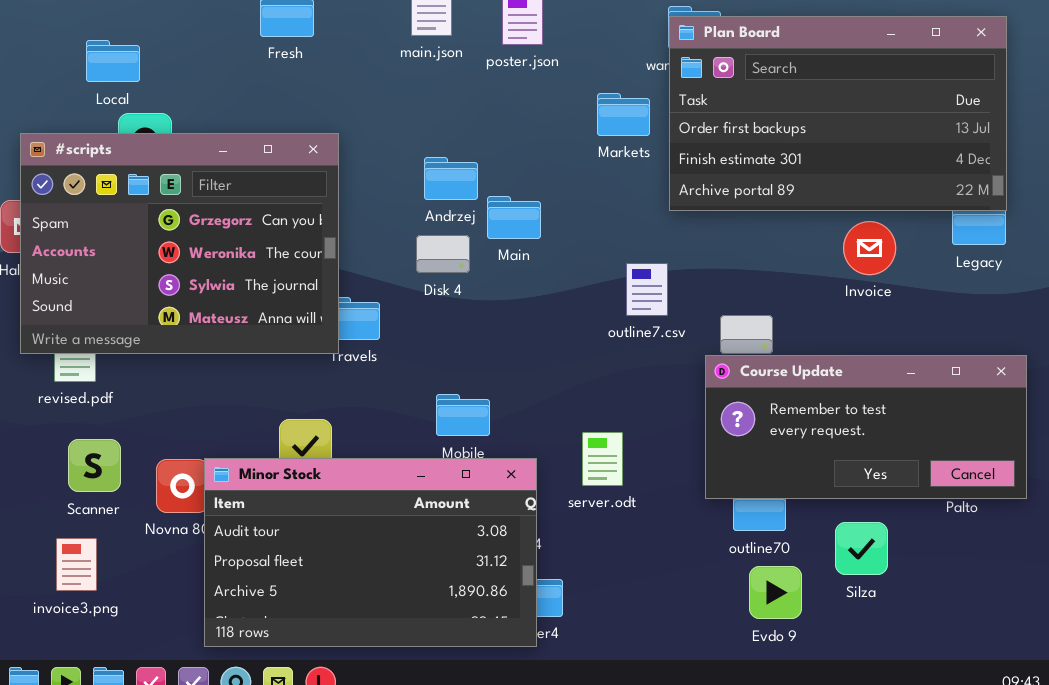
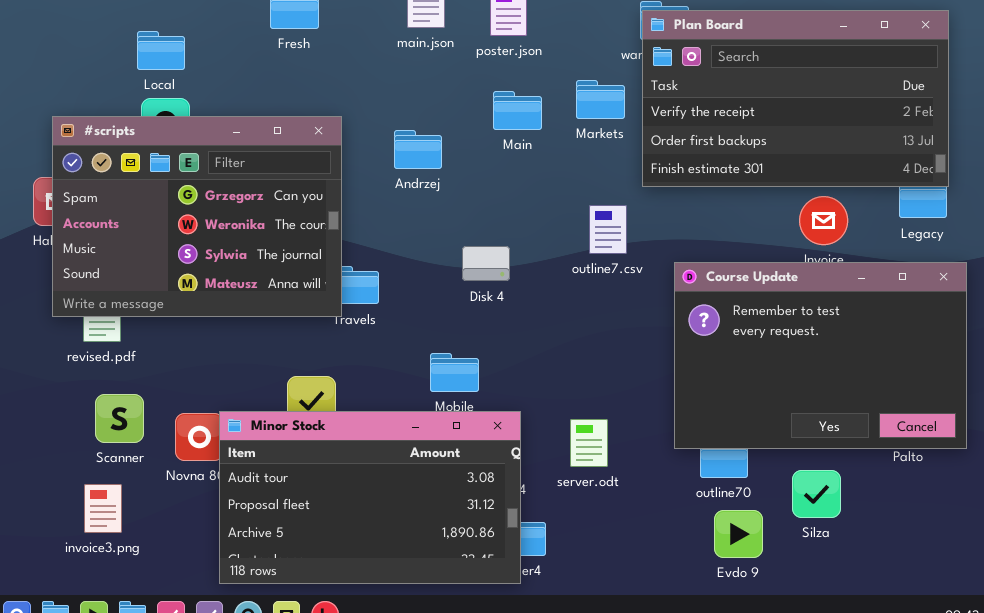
Plan Board: [669,16,1007,211] -> [642,10,949,187], scrolled up 1 row
Local: [86,40,140,82] -> [137,31,185,70], moved
Andrzej: [424,157,478,200] -> [394,130,442,169], moved
Main: [487,196,541,239] -> [493,91,542,130], moved
Disk 4: [416,235,470,273] -> [462,246,510,281], moved
outline7.csv: [626,263,668,316] -> [589,205,627,254], moved
Course Update: [705,355,1027,499] -> [674,262,967,449], resized
server.odt: [582,432,623,486] -> [570,419,608,467], moved

